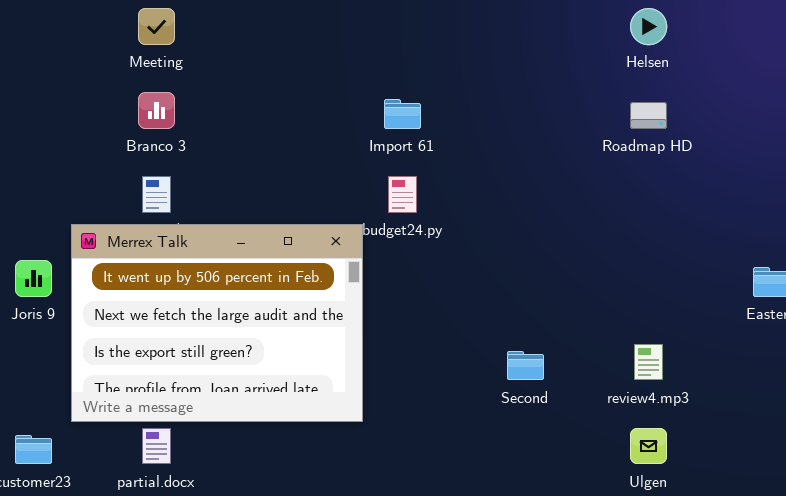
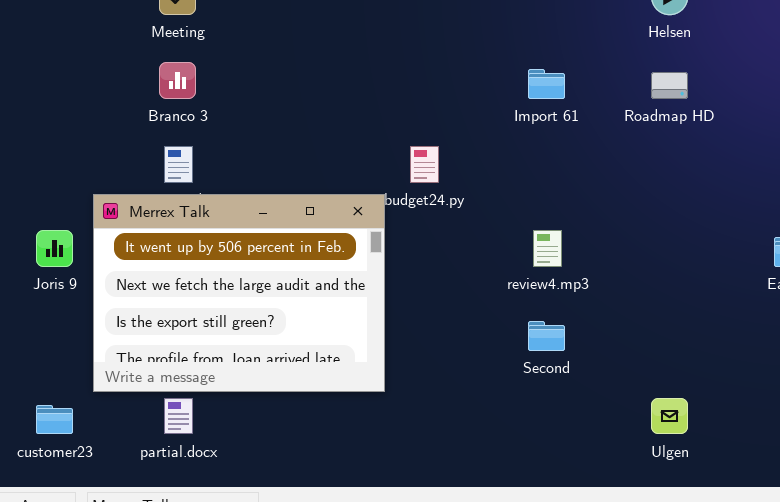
Import 61: [384,99,421,129] -> [528,69,565,99], moved
review4.mp3: [634,344,663,380] -> [533,230,562,267], moved

